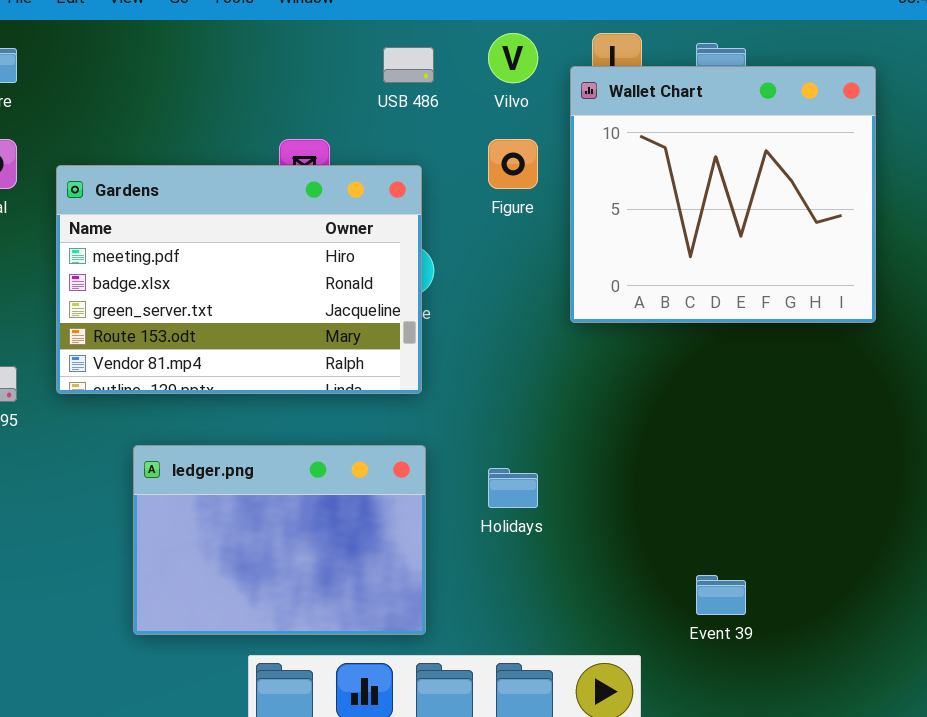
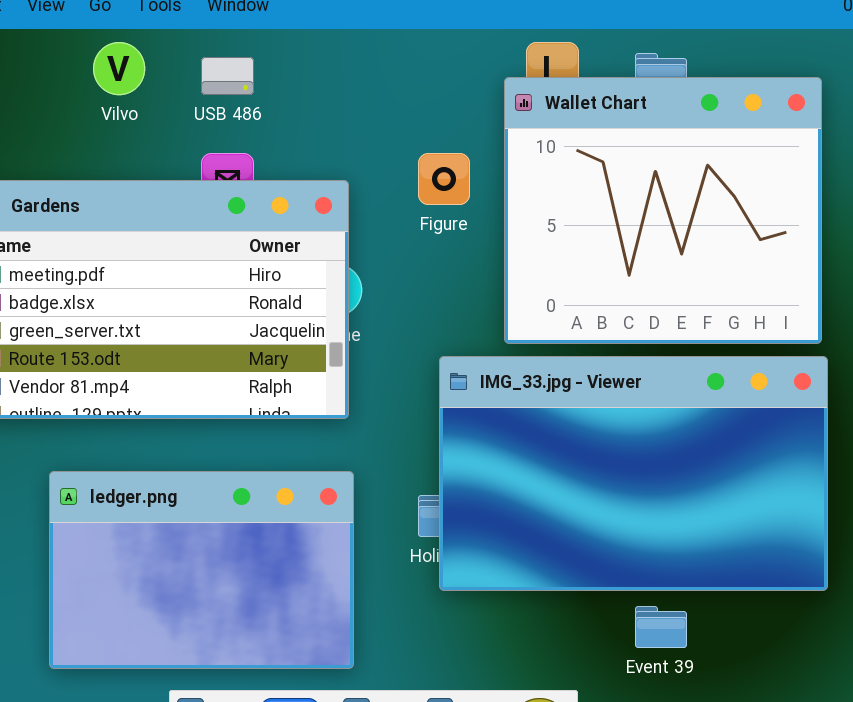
Vilvo: [488,33,538,83] -> [93,42,145,95], moved
USB 486: [383,47,434,83] -> [201,57,254,95], moved
IMG_33.jpg - Viewer: none -> [439,356,828,591], opened

